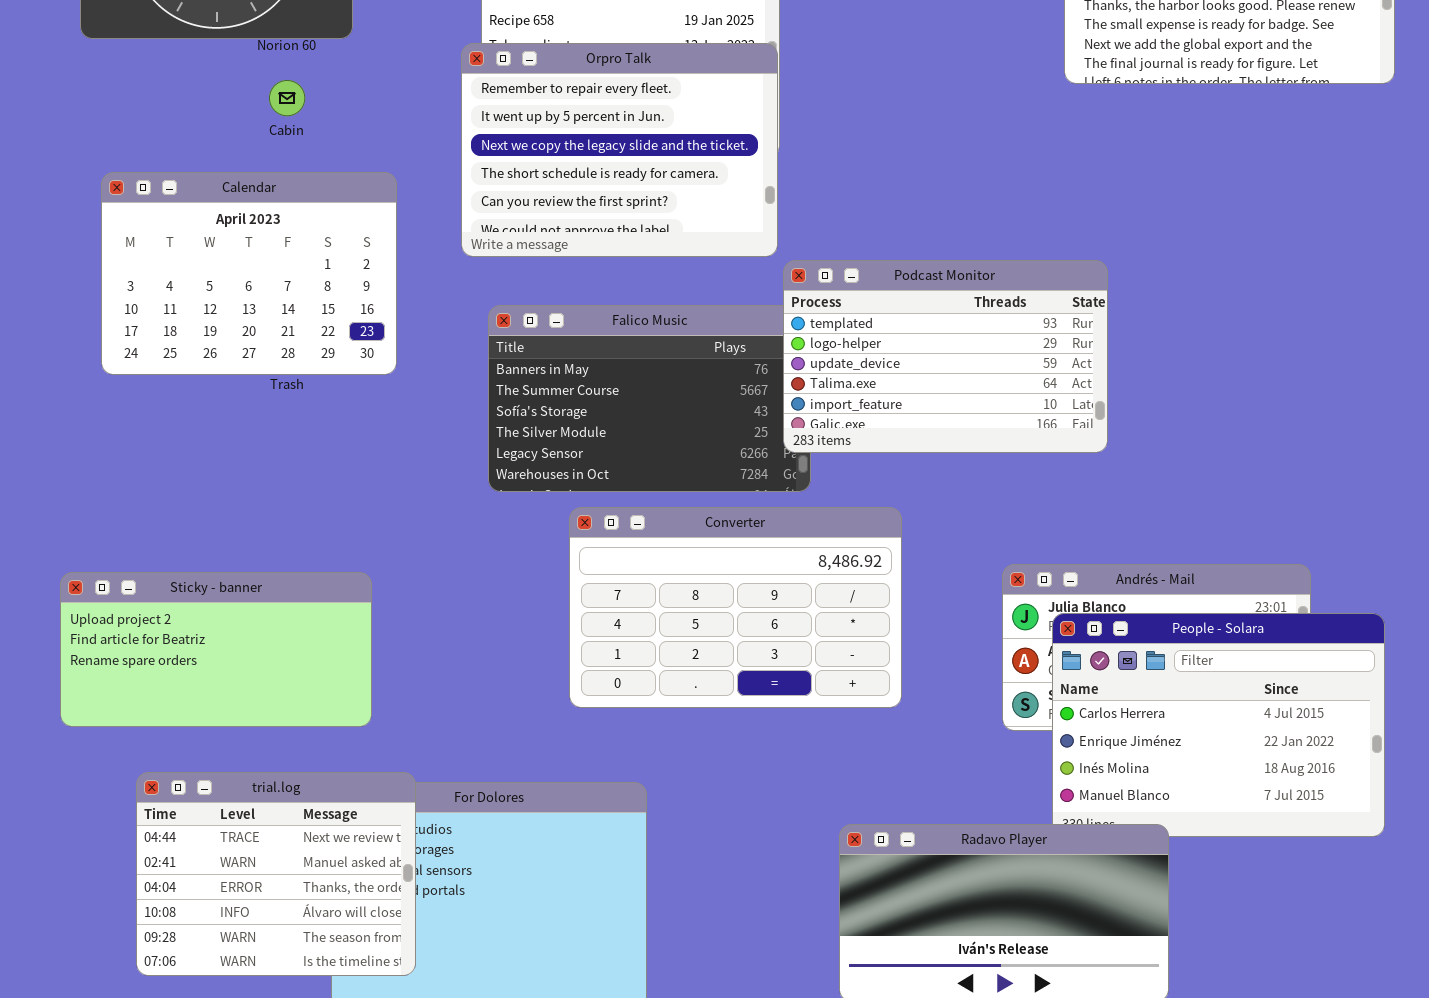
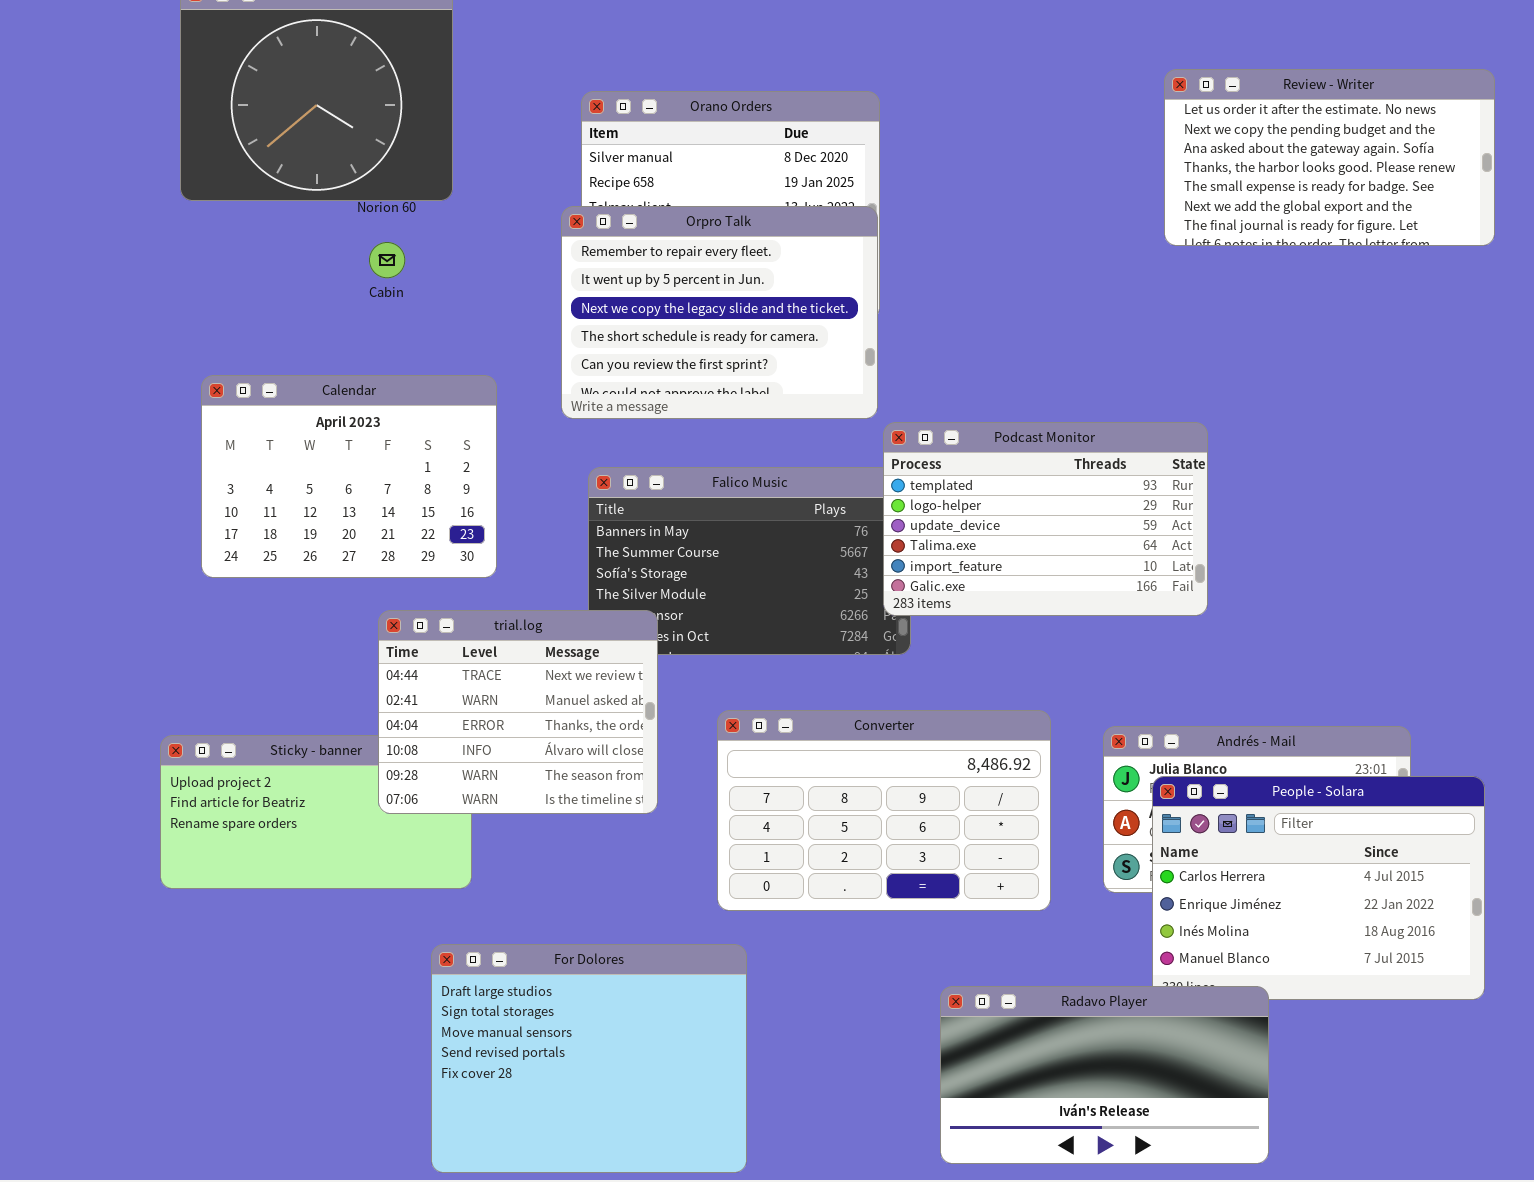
Calendar: [101,172,397,375] -> [201,375,497,578], moved
Converter: [569,507,902,708] -> [717,710,1051,911], moved
trial.log: [136,772,416,976] -> [378,610,658,814], moved

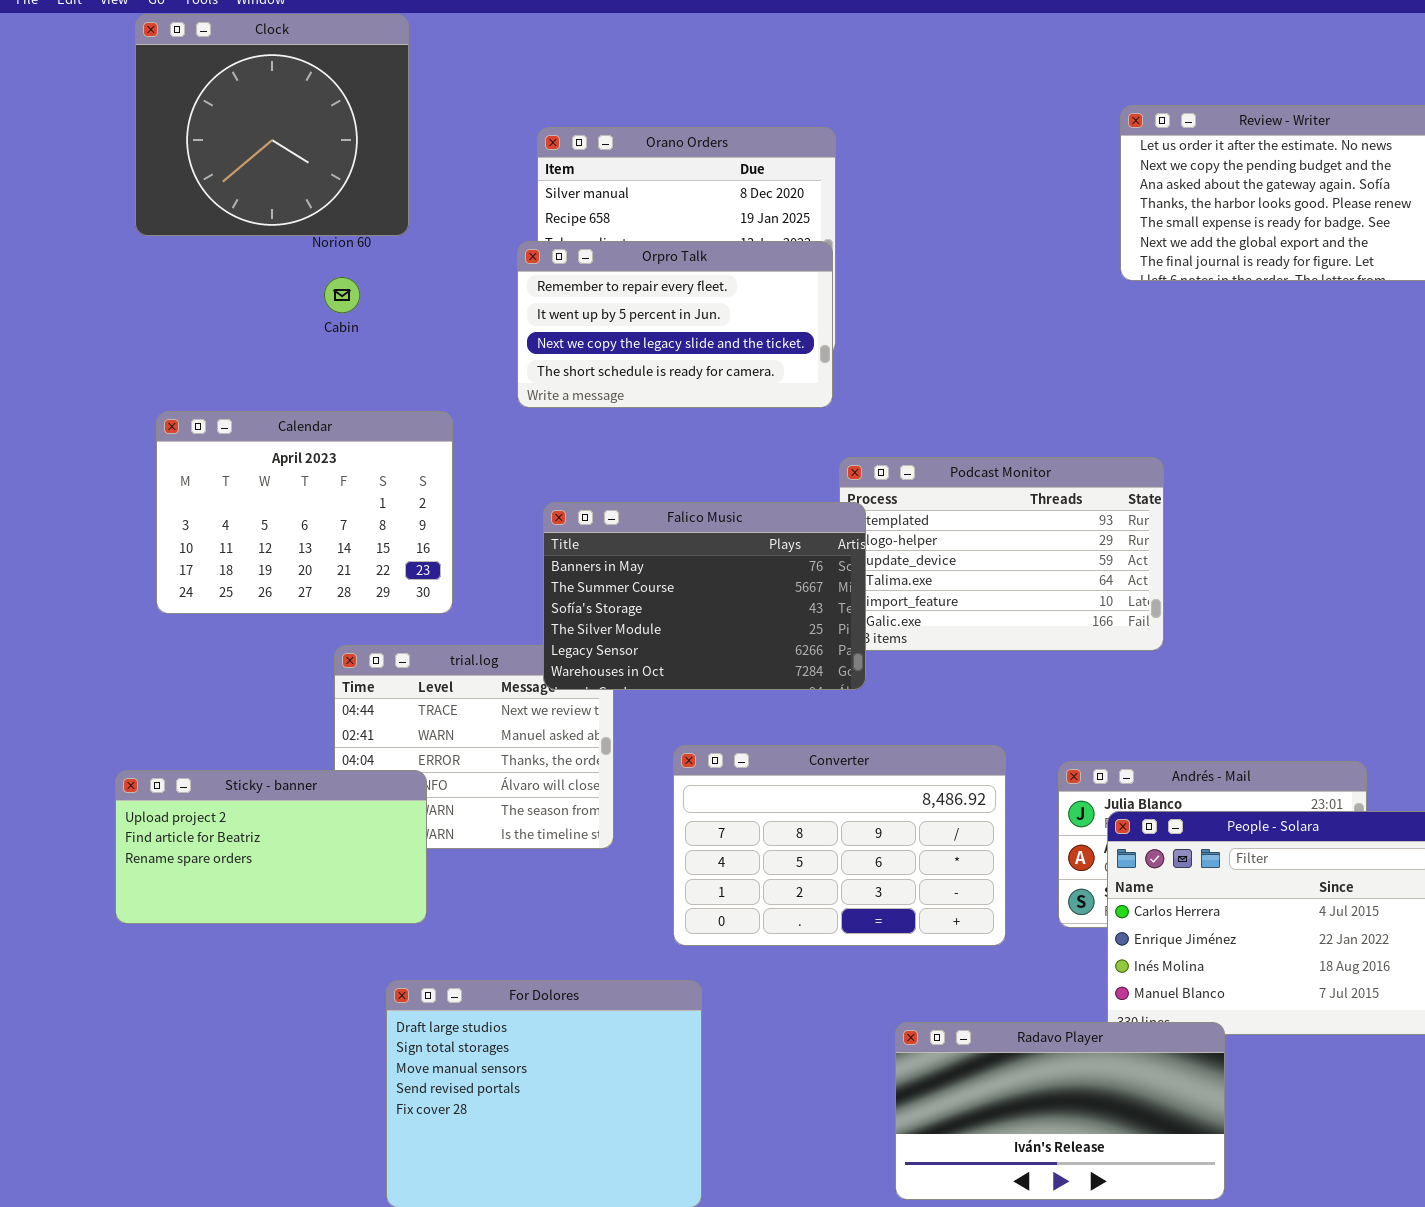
Orpro Talk: [561,206,878,419] -> [517,241,833,408], resized
Falico Music: [588,467,911,655] -> [543,502,866,690], raised
Sticky - banner: [160,735,472,889] -> [115,770,427,924], raised

